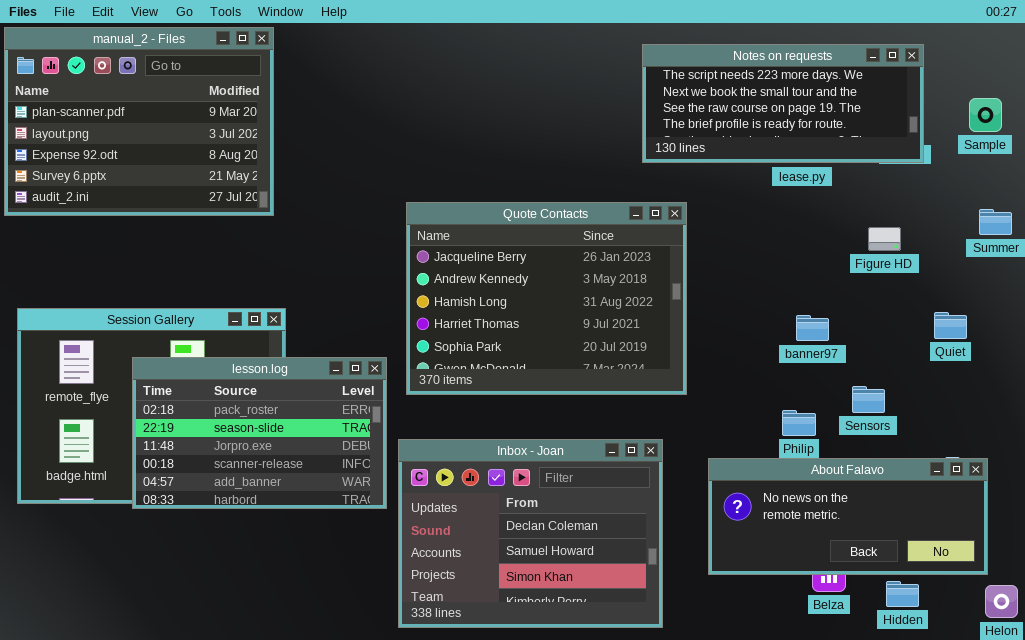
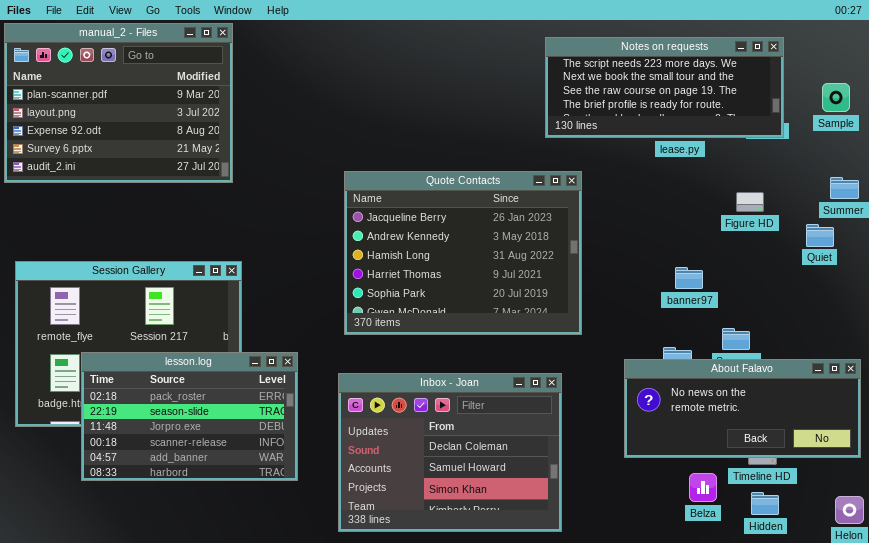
Quiet: [934,312,967,339] -> [806,224,834,247], moved
lesson.log: [132,357,387,509] -> [81,352,298,481], moved
About Falavo: [708,458,988,575] -> [624,359,861,458], moved

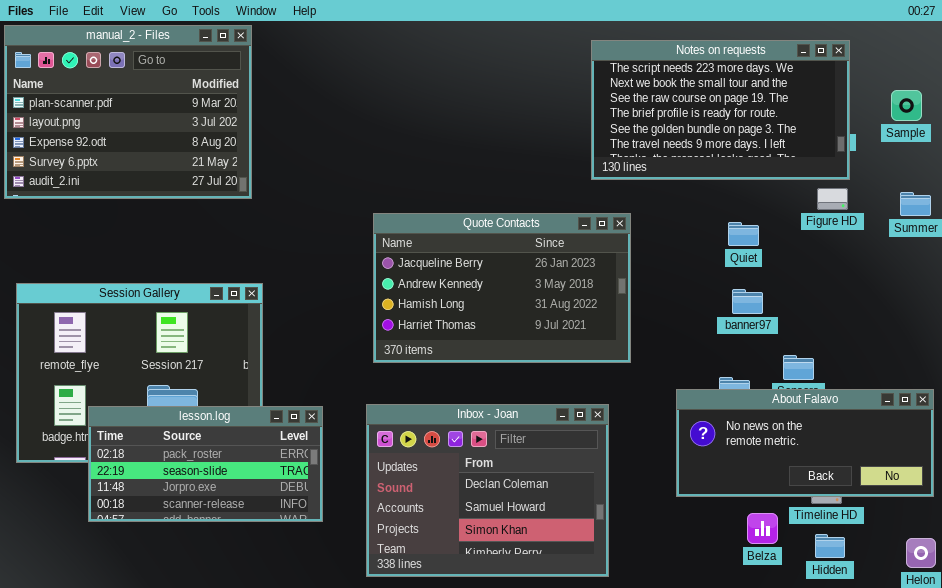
Notes on requests: [545,37,784,138] -> [591,40,850,180], resized
Quote Contacts: [344,171,582,335] -> [373,213,631,363], resized
Figure HD: [736,192,764,212] -> [817,188,848,210], moved
Quiet: [806,224,834,247] -> [728,222,759,246], moved
lesson.log: [81,352,298,481] -> [88,406,323,522], resized

